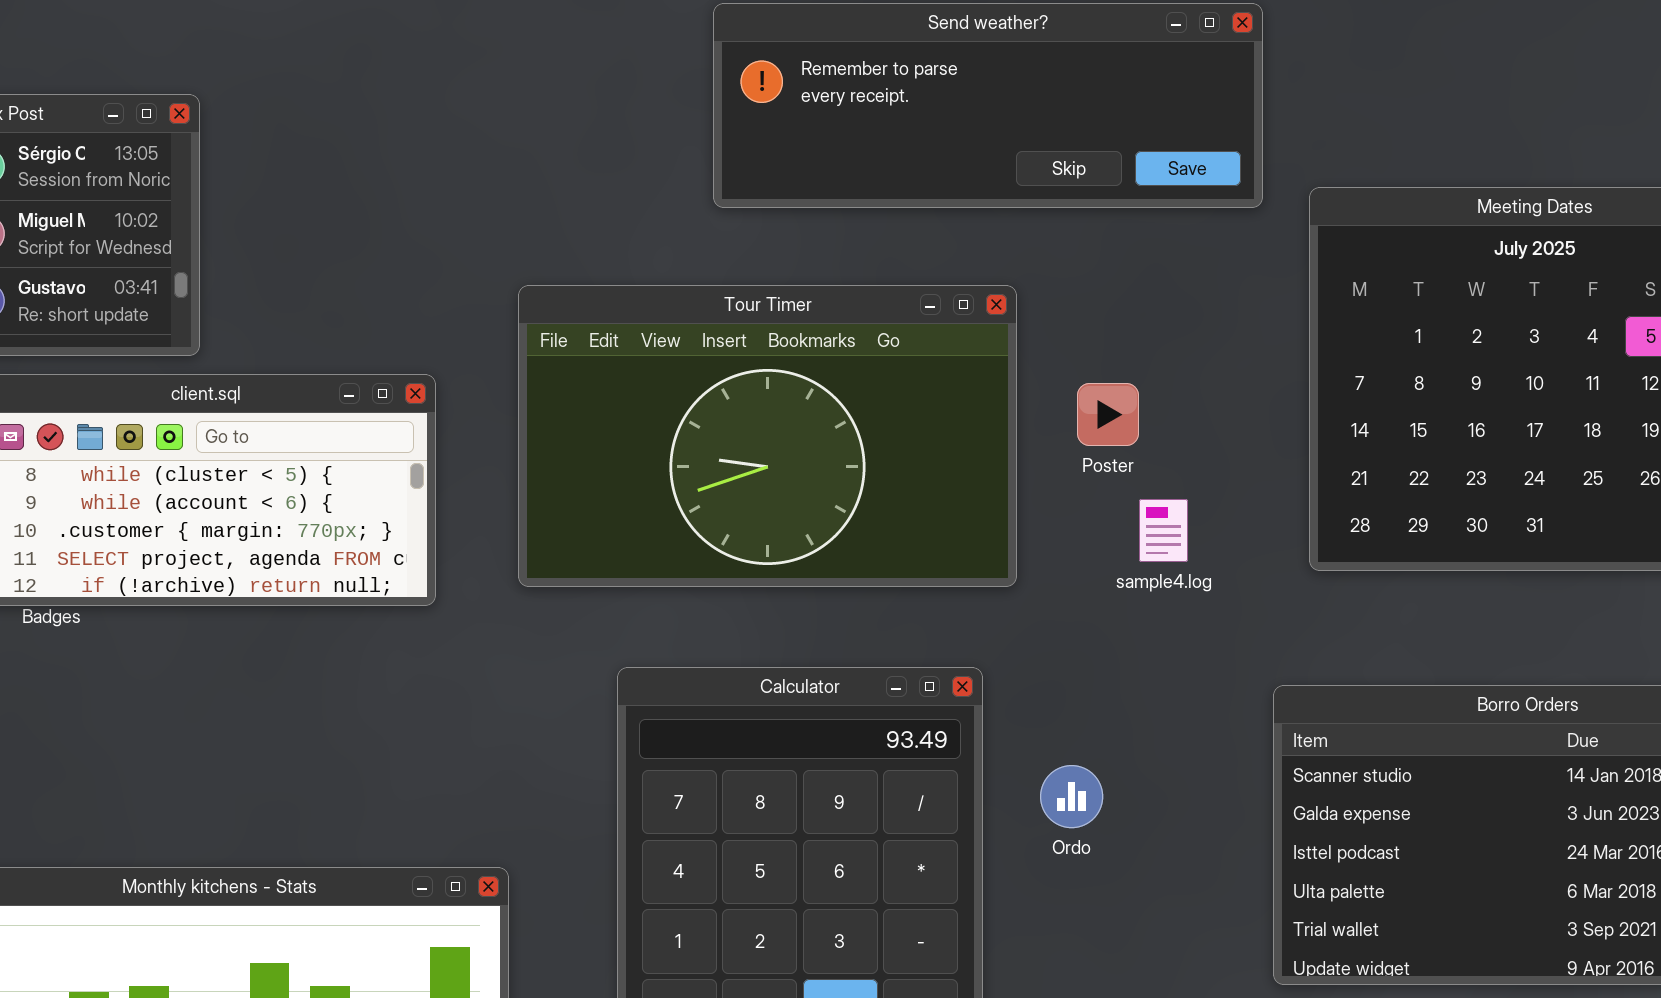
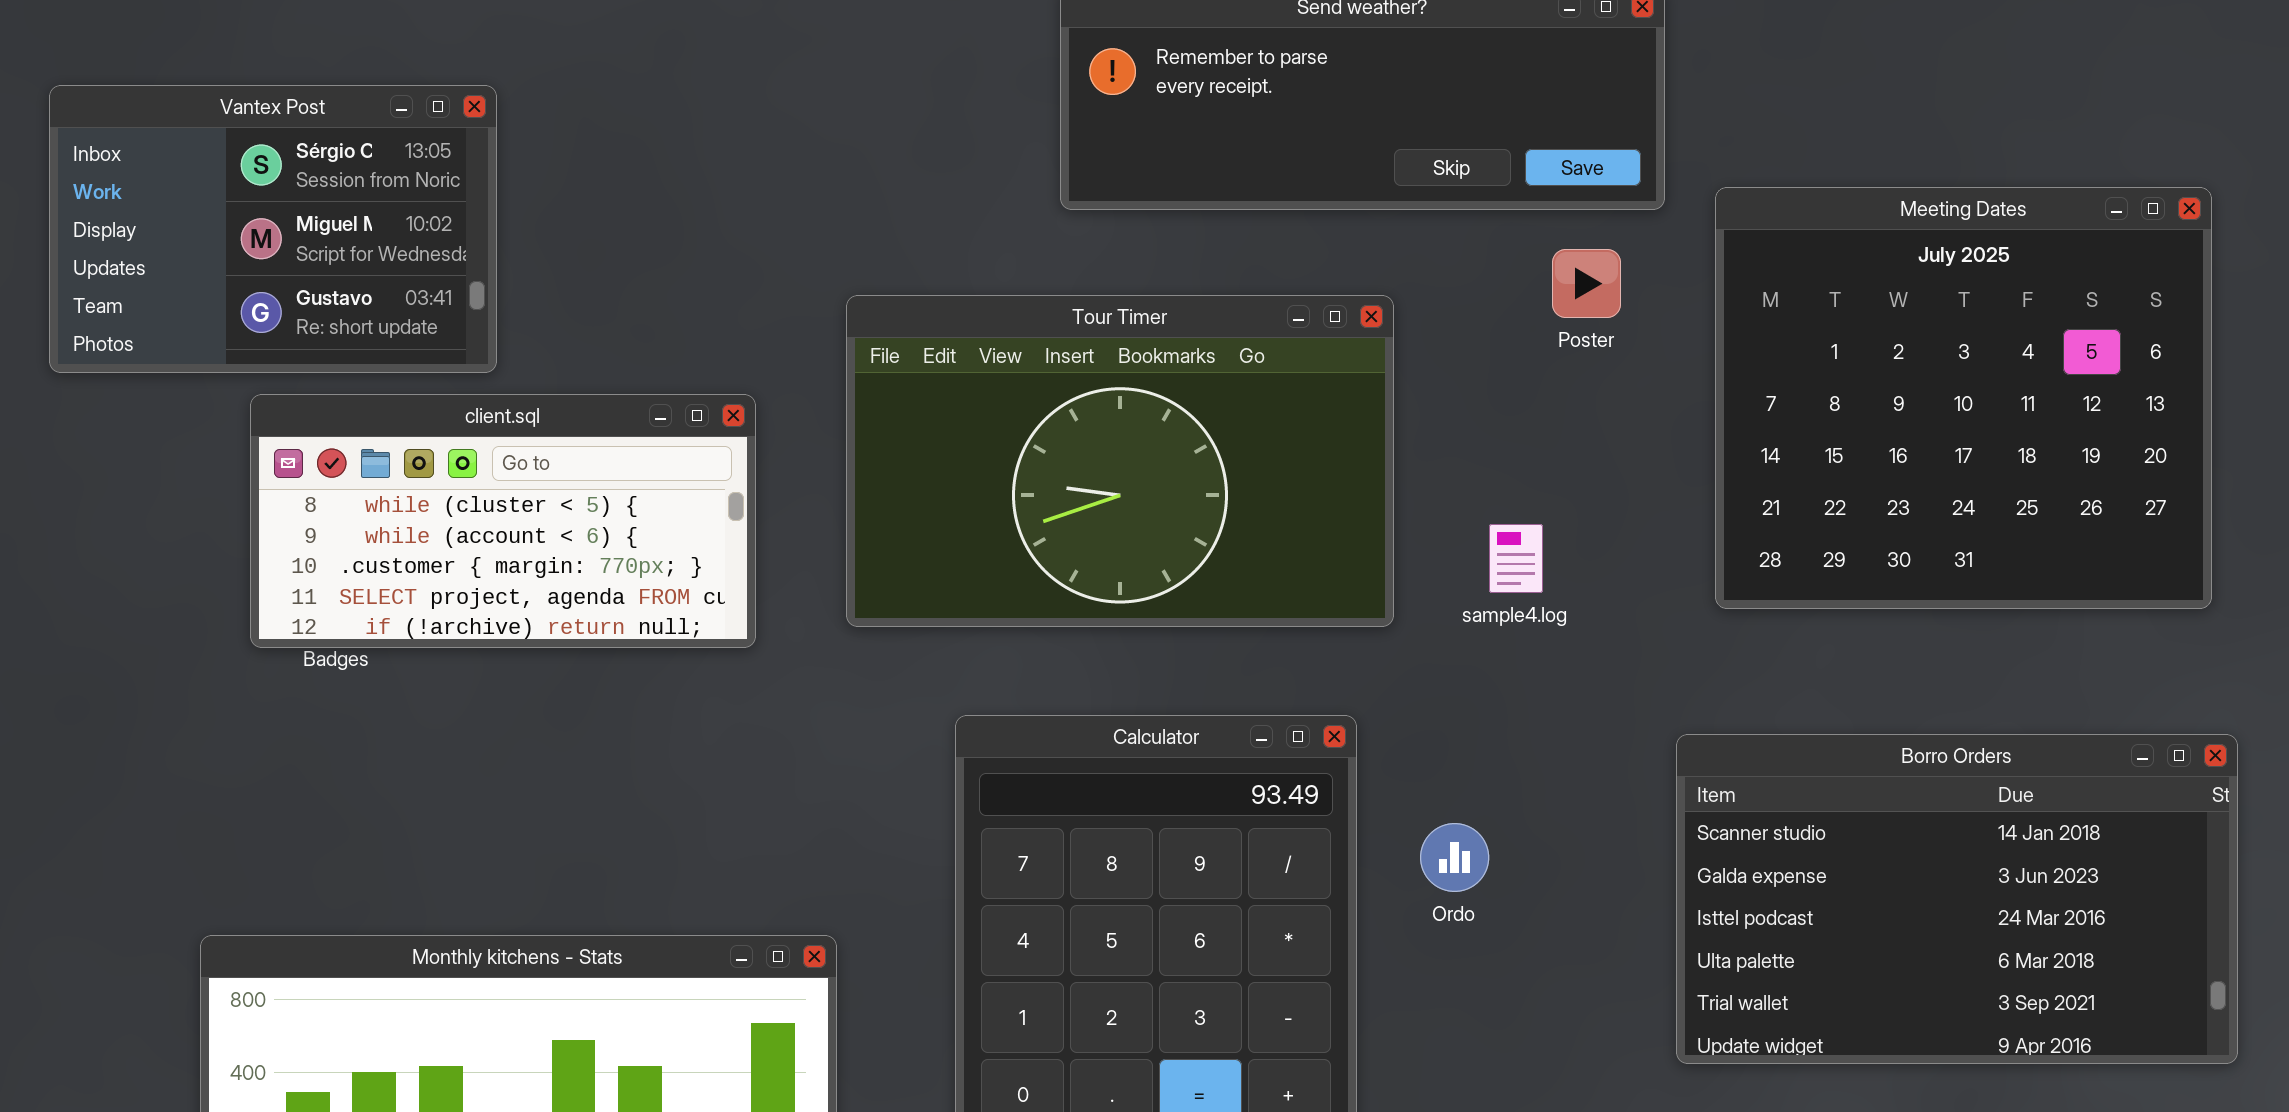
Poster: [1077,383,1139,446] -> [1552,249,1621,318], moved
sample4.log: [1139,499,1188,562] -> [1489,524,1543,593], moved

